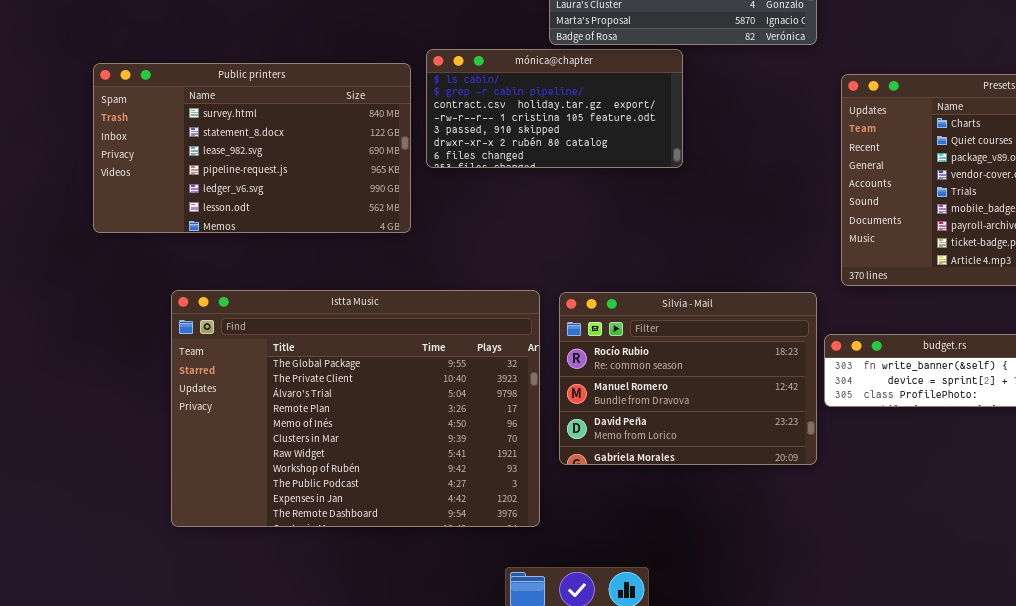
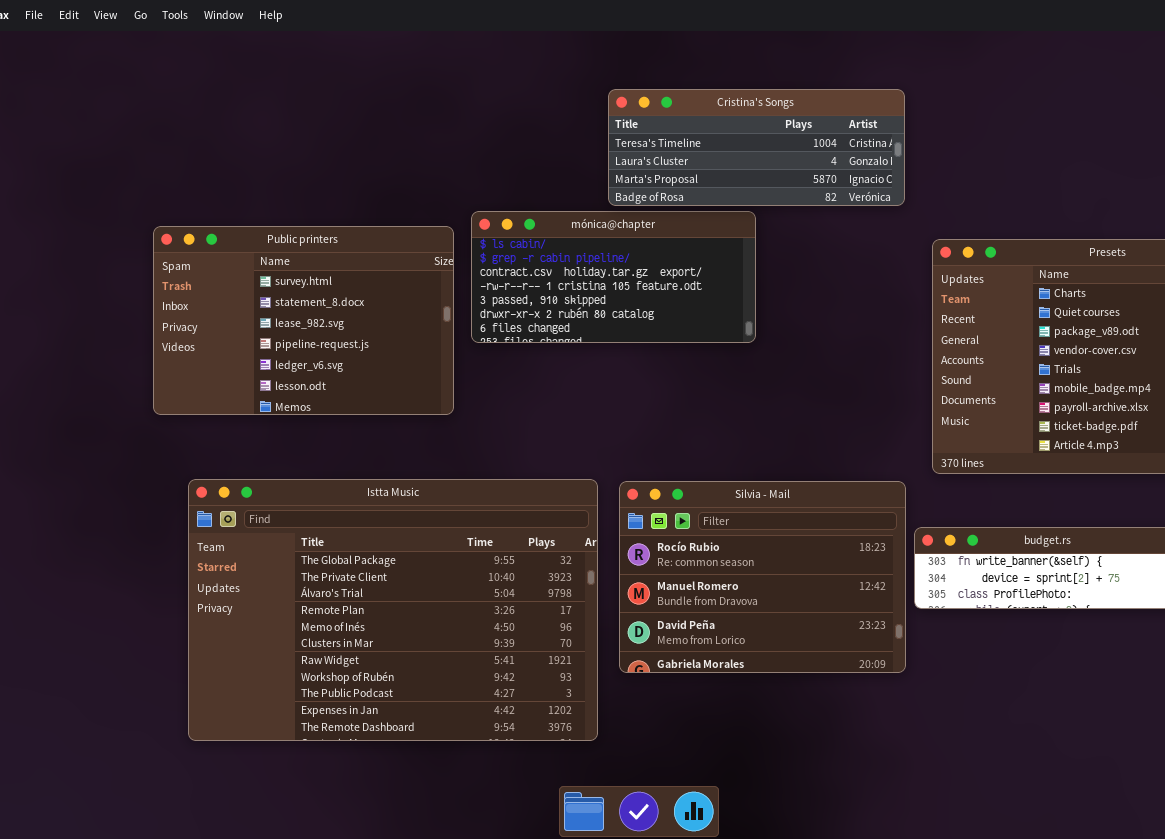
Public printers: [93,63,411,233] -> [153,226,454,415], resized

